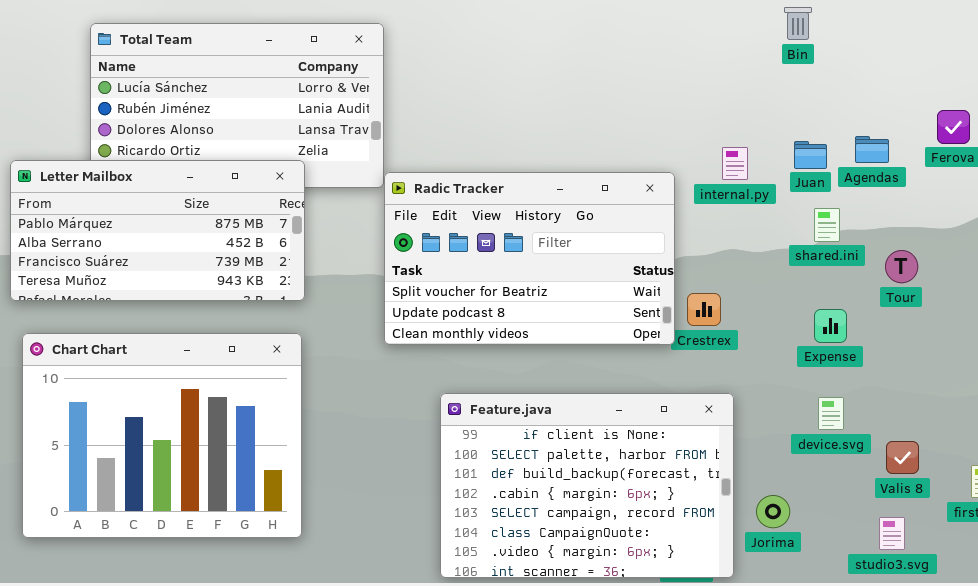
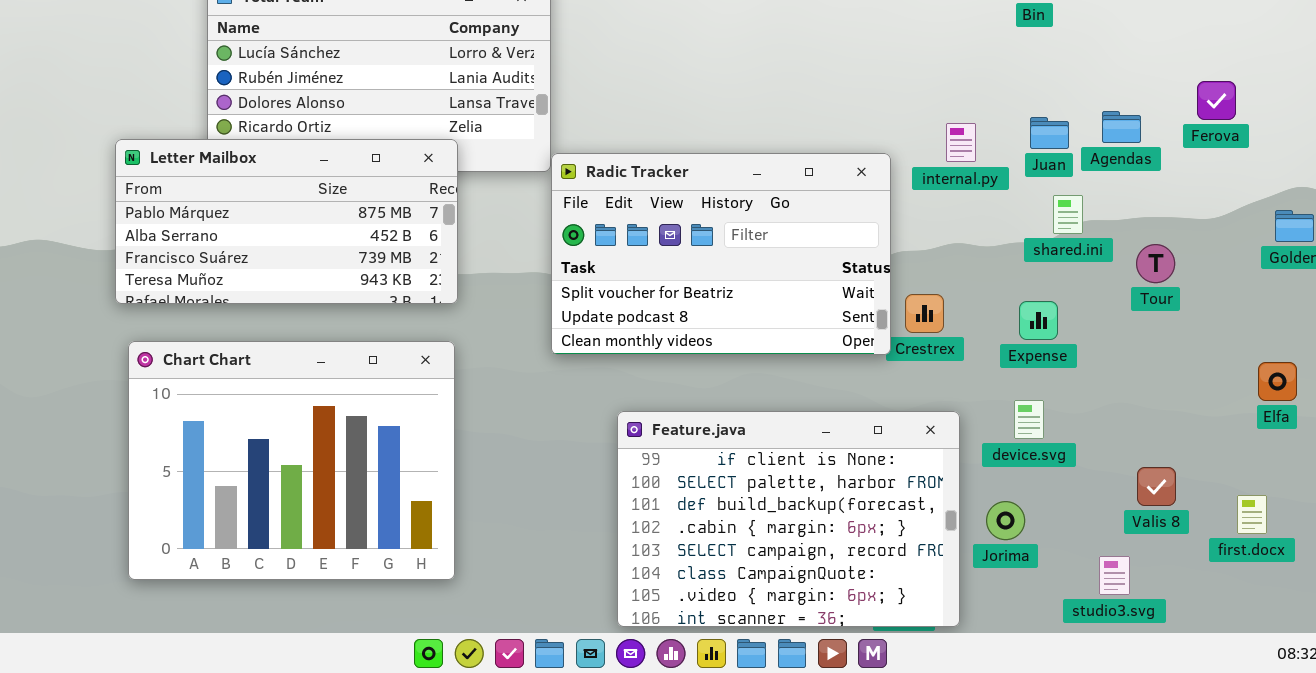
Expense: [814,309,847,343] -> [1019,301,1058,340], moved
device.svg: [818,397,844,430] -> [1014,400,1044,439], moved
Jorima: [756,495,790,528] -> [986,501,1025,540], moved
studio3.svg: [879,517,905,550] -> [1099,556,1130,595], moved

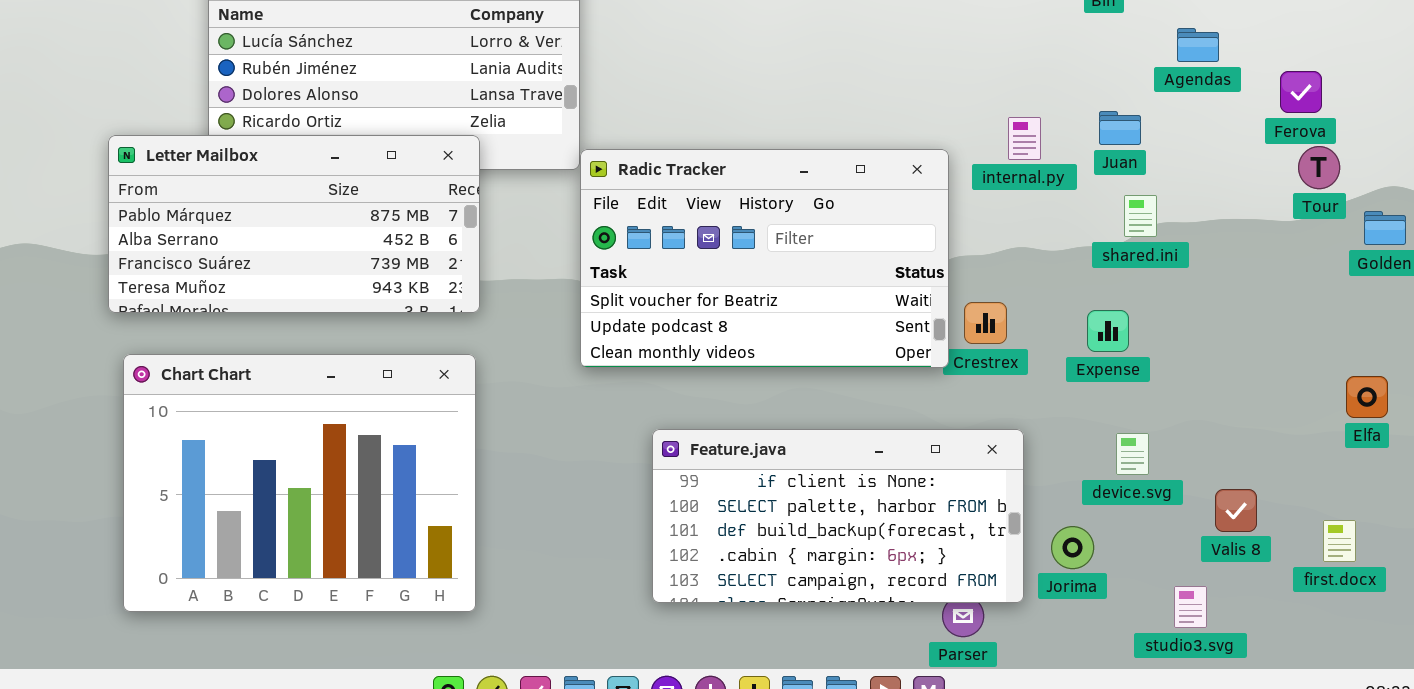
Agendas: [1102,111,1141,143] -> [1177,28,1219,62], moved
Tour: [1136,244,1175,283] -> [1298,146,1340,189], moved
device.svg: [1014,400,1044,439] -> [1116,433,1149,475], moved
Feature.java: [617,411,960,627] -> [652,429,1024,603], resized

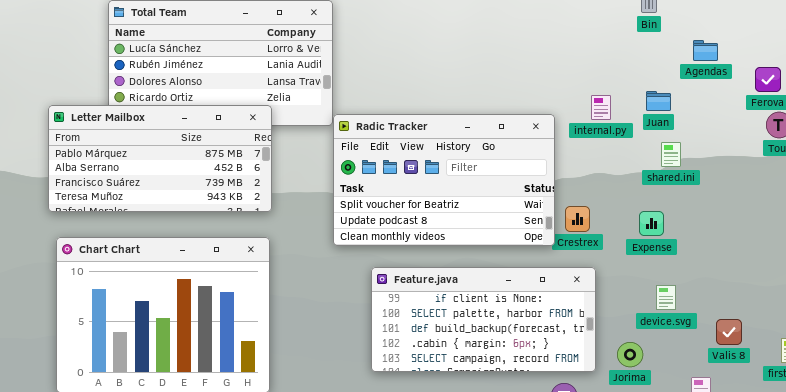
Feature.java: [652,429,1024,603] -> [371,267,596,372], moved

